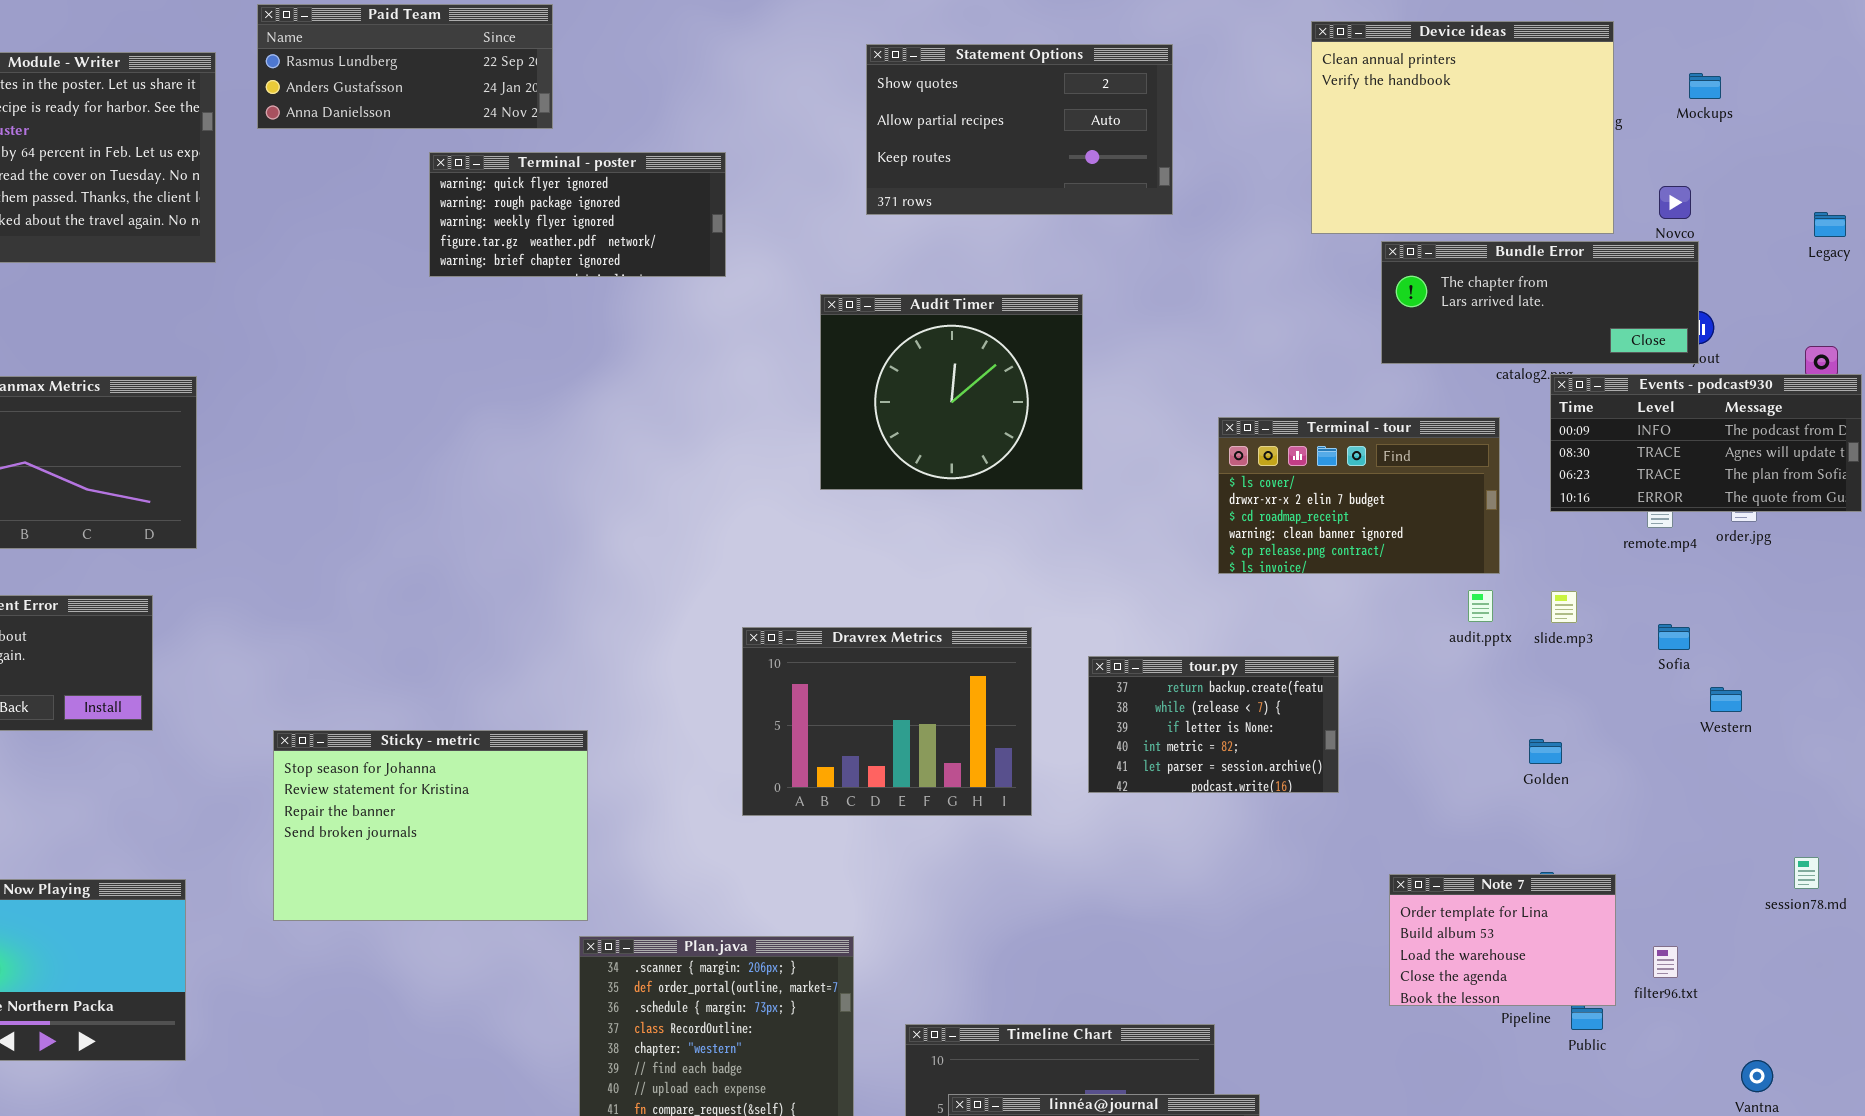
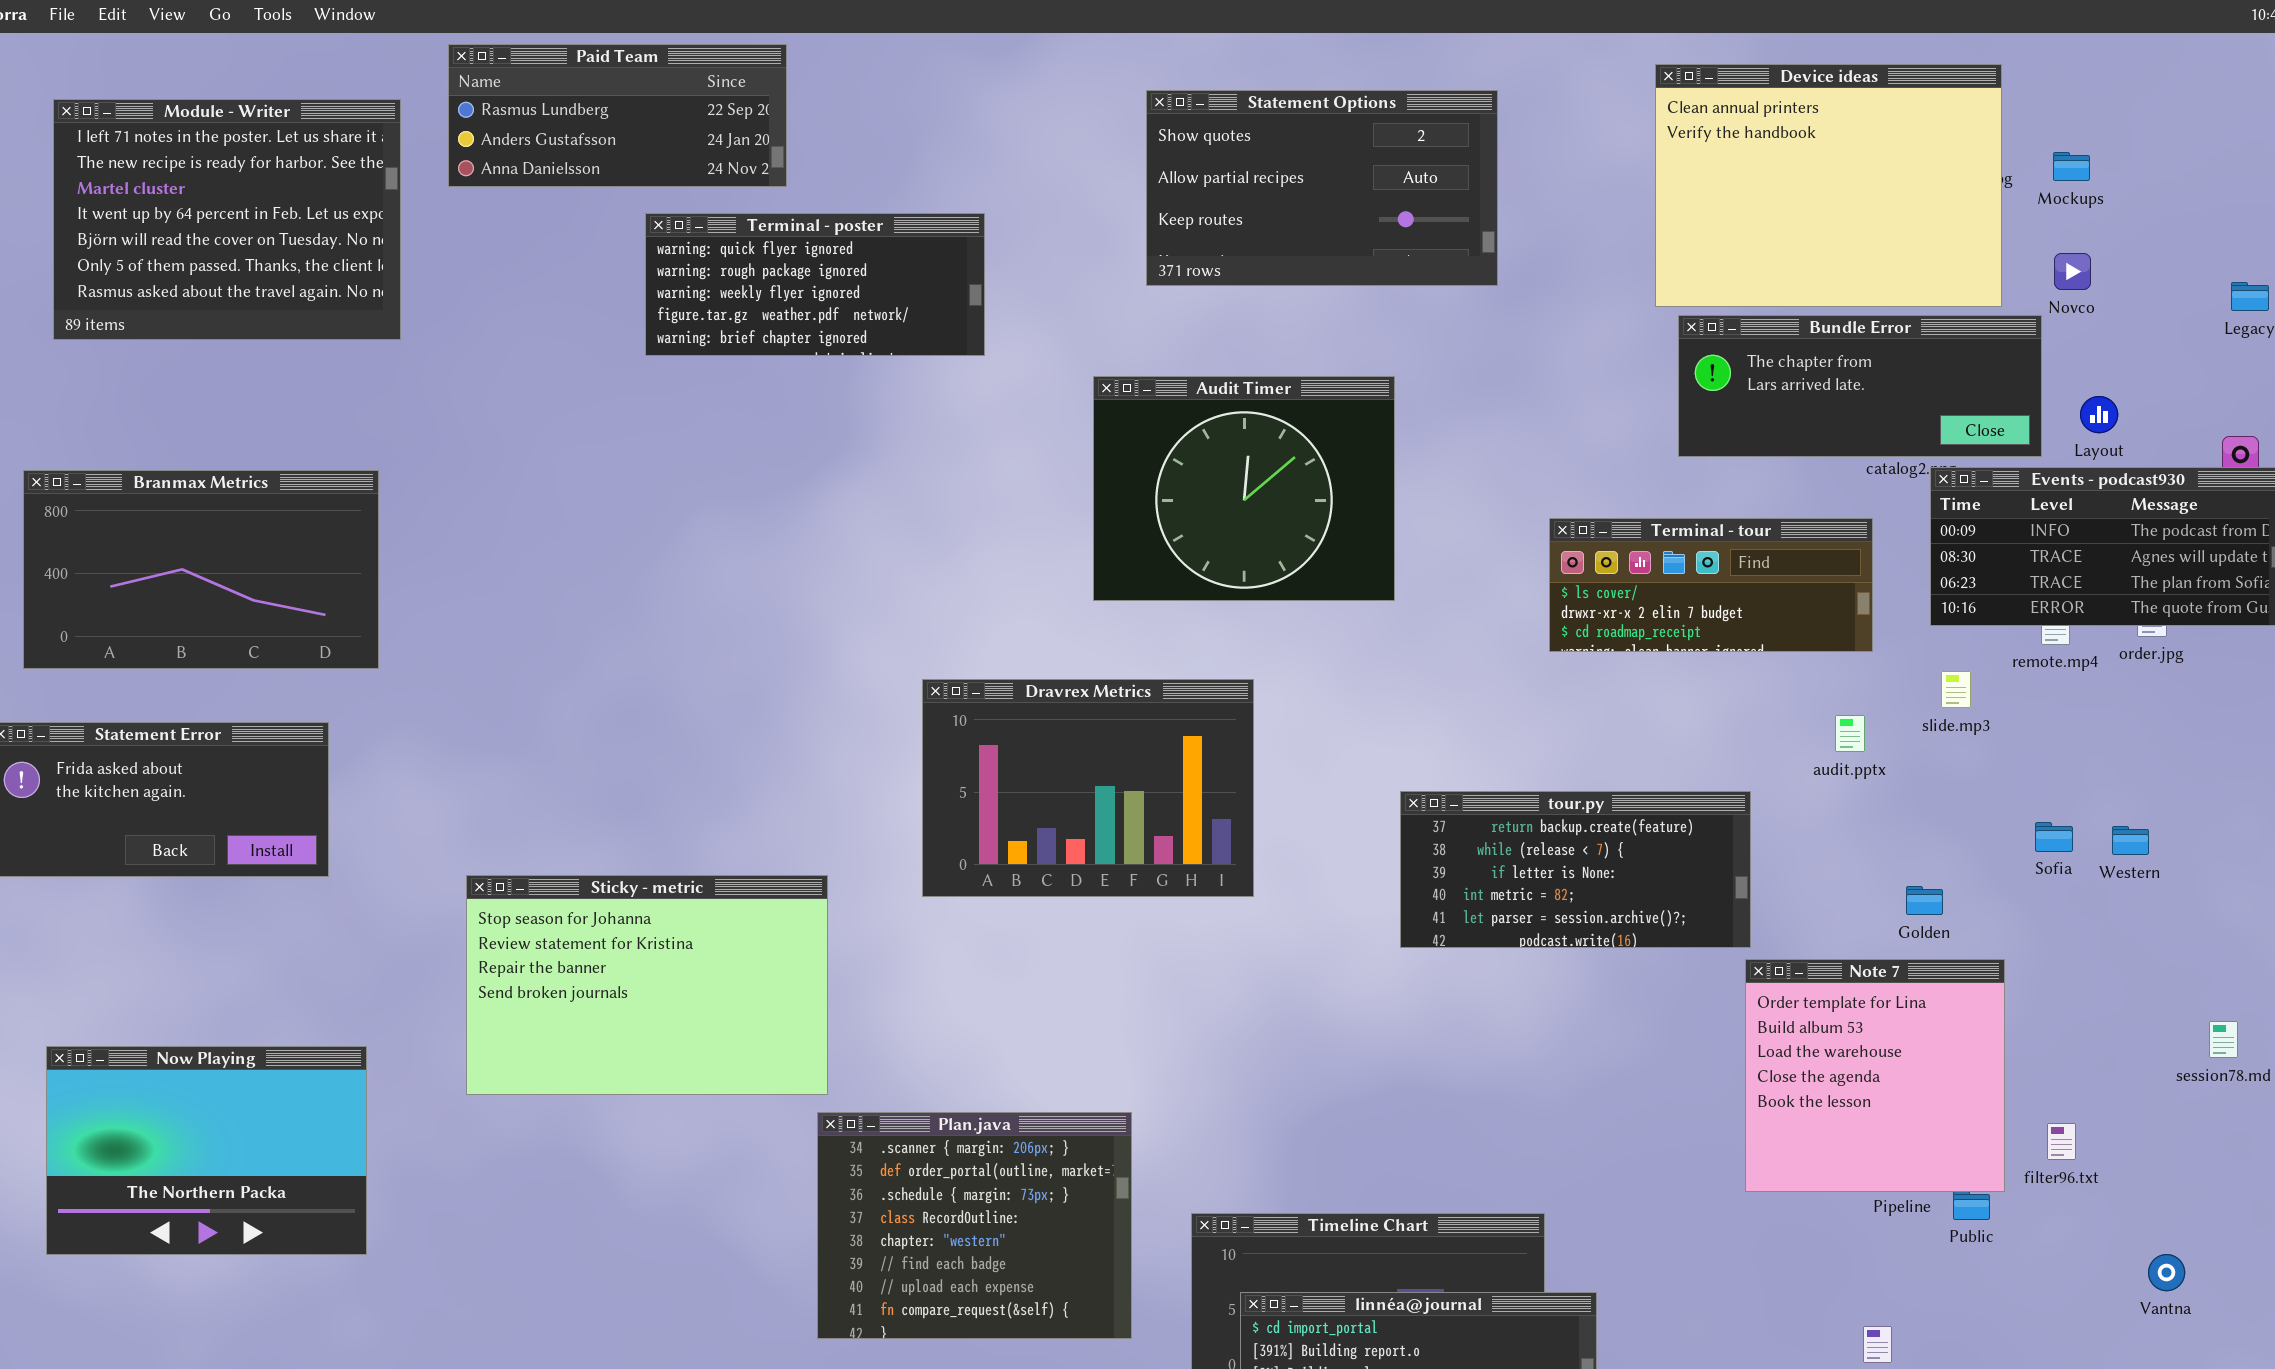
Mockups: [1689,73,1721,99] -> [2053,152,2090,181], moved
Bundle Error: [1381,241,1699,364] -> [1678,315,2042,457], moved
Terminal - tour: [1218,417,1500,574] -> [1549,518,1873,652], resized
slide.mp3: [1551,591,1577,623] -> [1941,671,1971,708], moved
Sofia: [1658,624,1690,650] -> [2035,822,2073,852], moved
Dravrex Metrics: [742,627,1032,816] -> [922,679,1254,897], moved
tour.py: [1088,656,1339,793] -> [1400,791,1751,948], resized
Note 7: [1389,874,1616,1006] -> [1745,959,2005,1192], resized

